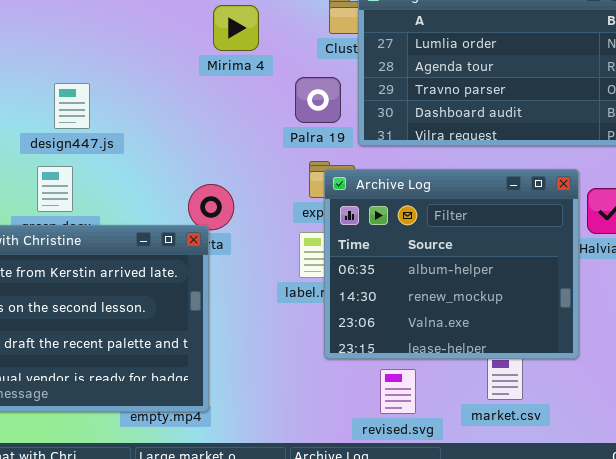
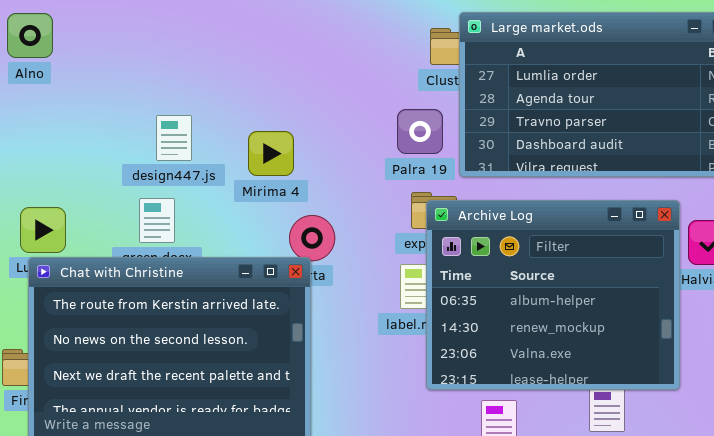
Mirima 4: [213,5,259,51] -> [248,131,294,176], moved

